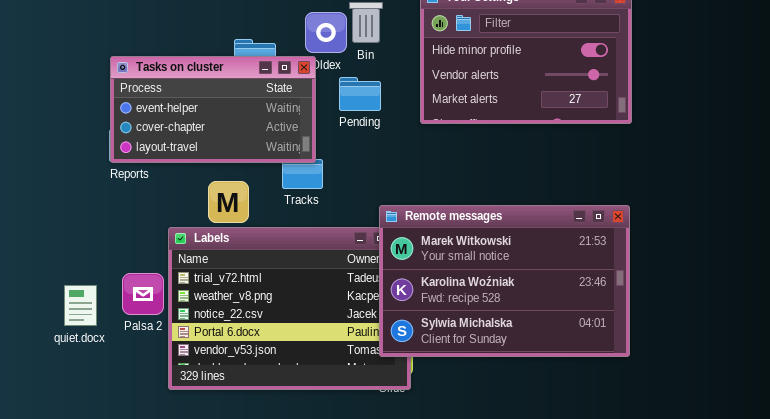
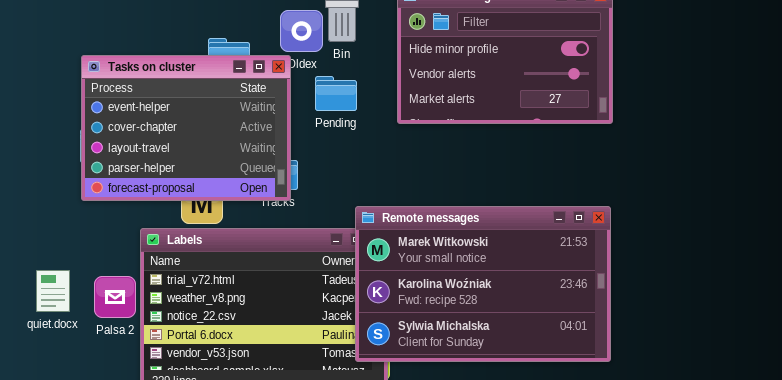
Tasks on cluster: [110,56,316,163] -> [81,55,291,201], resized
quiet.docx: [64,285,97,326] -> [36,270,70,312], moved

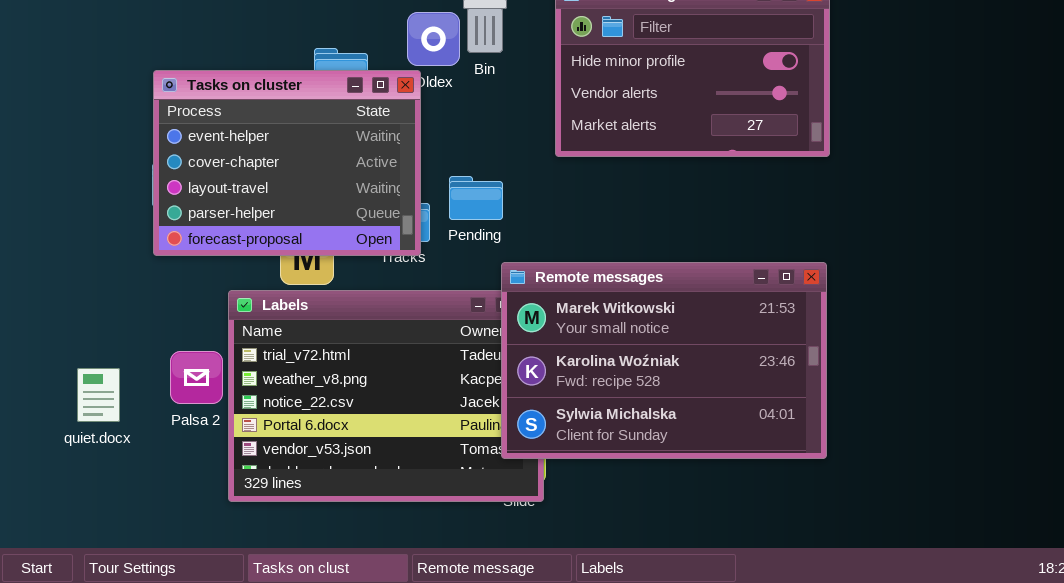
Pending: [315,76,357,111] -> [449,176,503,220], moved
quiet.docx: [36,270,70,312] -> [77,368,120,422], moved

